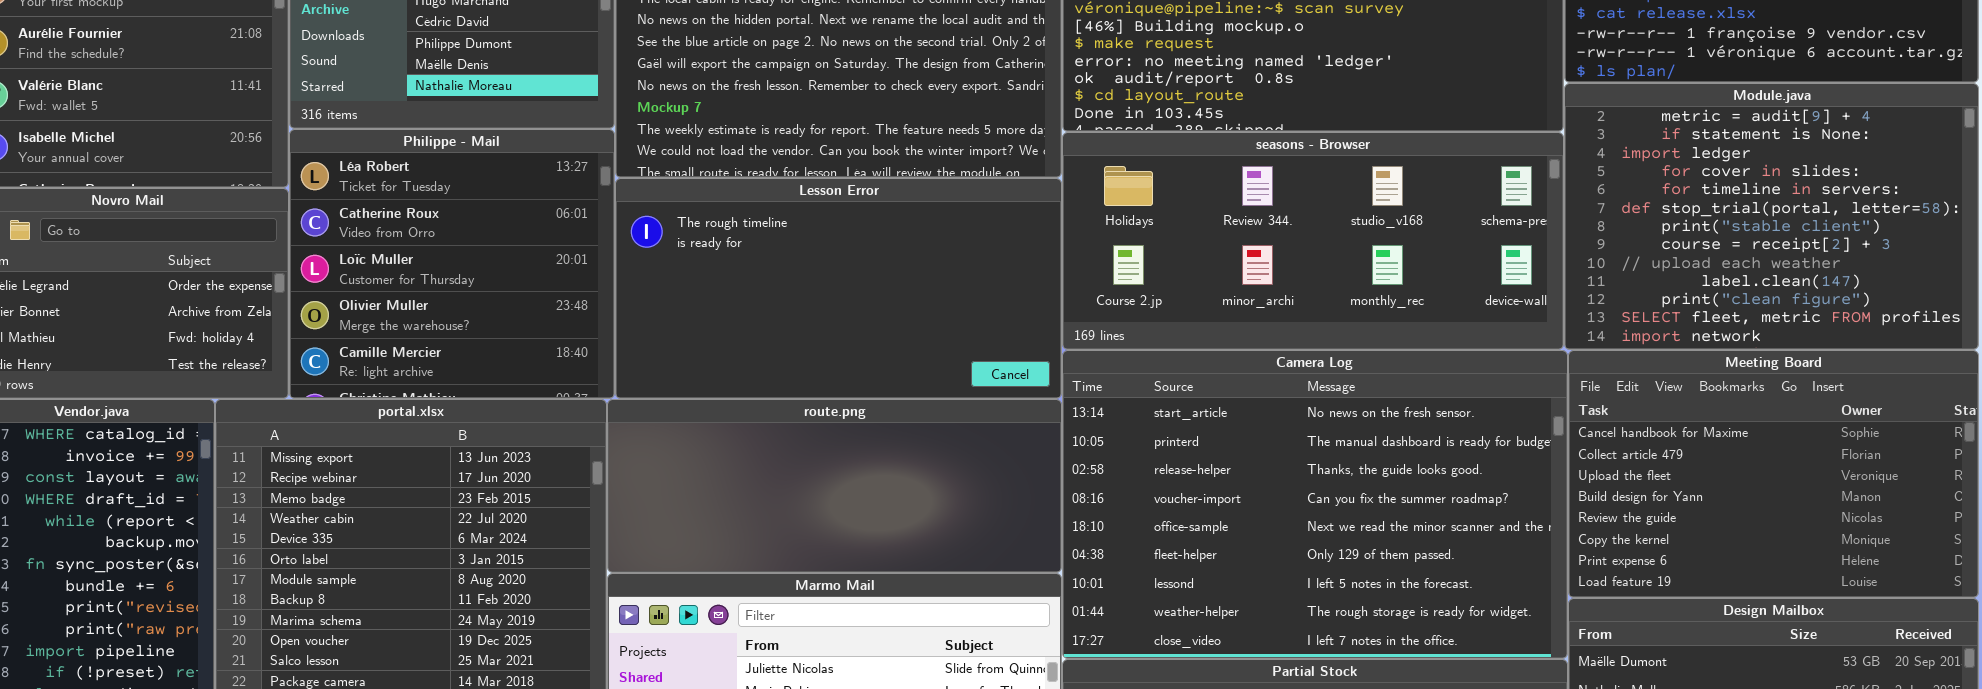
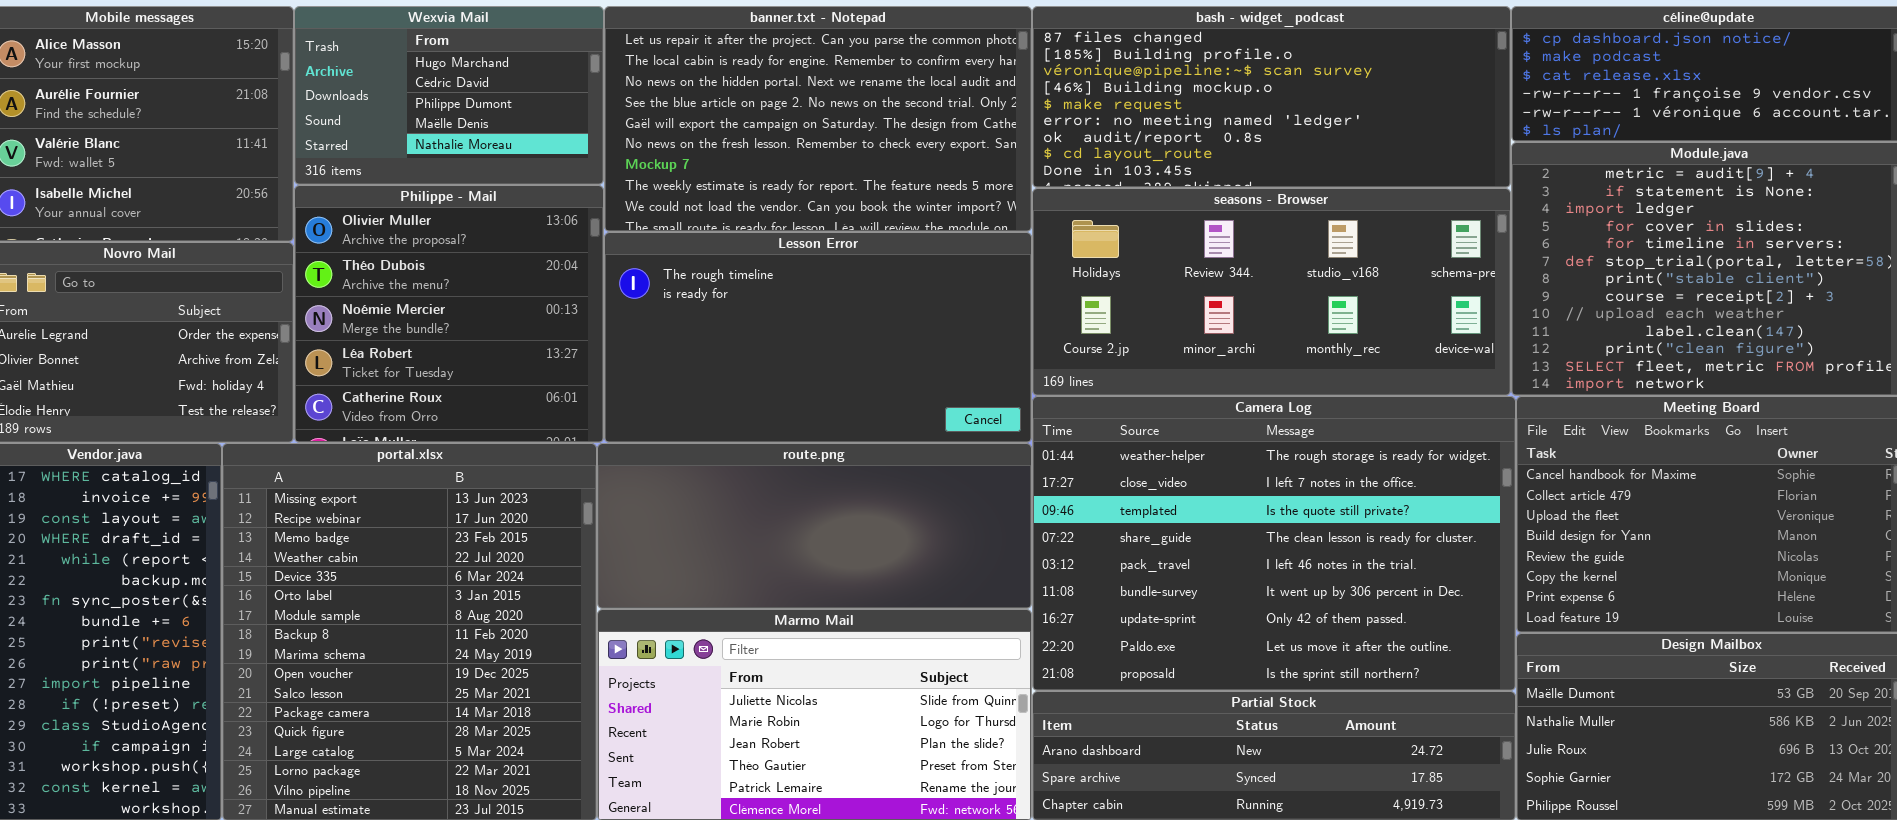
Philippe - Mail: [289,129,615,399] -> [294,185,604,443], scrolled up 3 rows
Camera Log: [1062,350,1568,659] -> [1032,396,1516,691], scrolled down 7 rows

